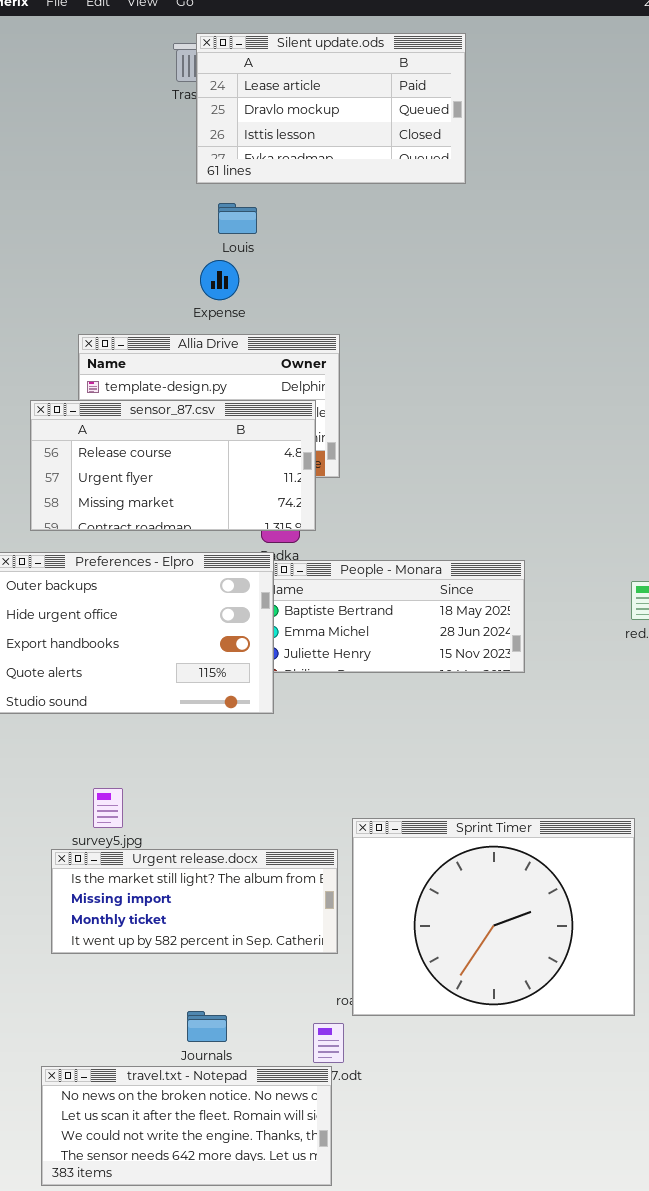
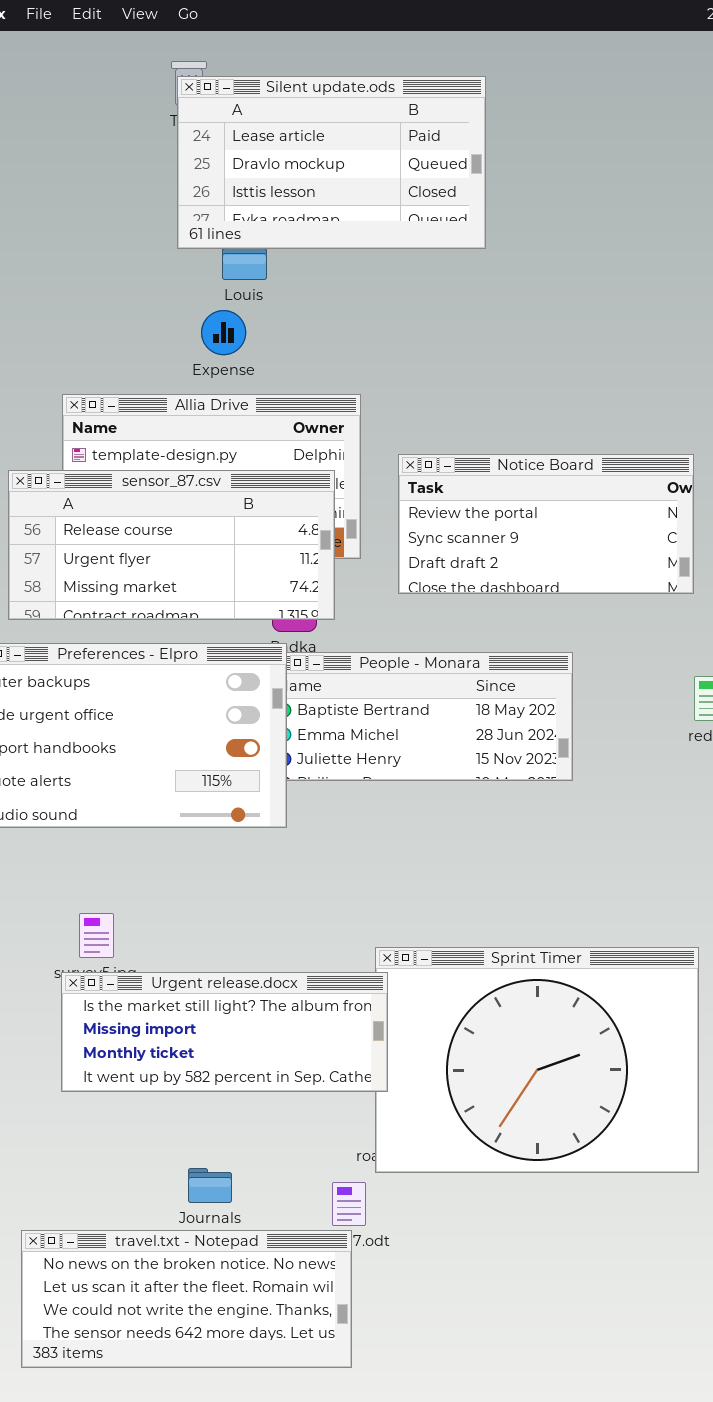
Silent update.ods: [196,33,466,184] -> [177,76,486,249], moved
Notice Board: none -> [398,454,694,594], opened
Urgent release.docx: [51,849,338,954] -> [61,972,388,1092], moved

